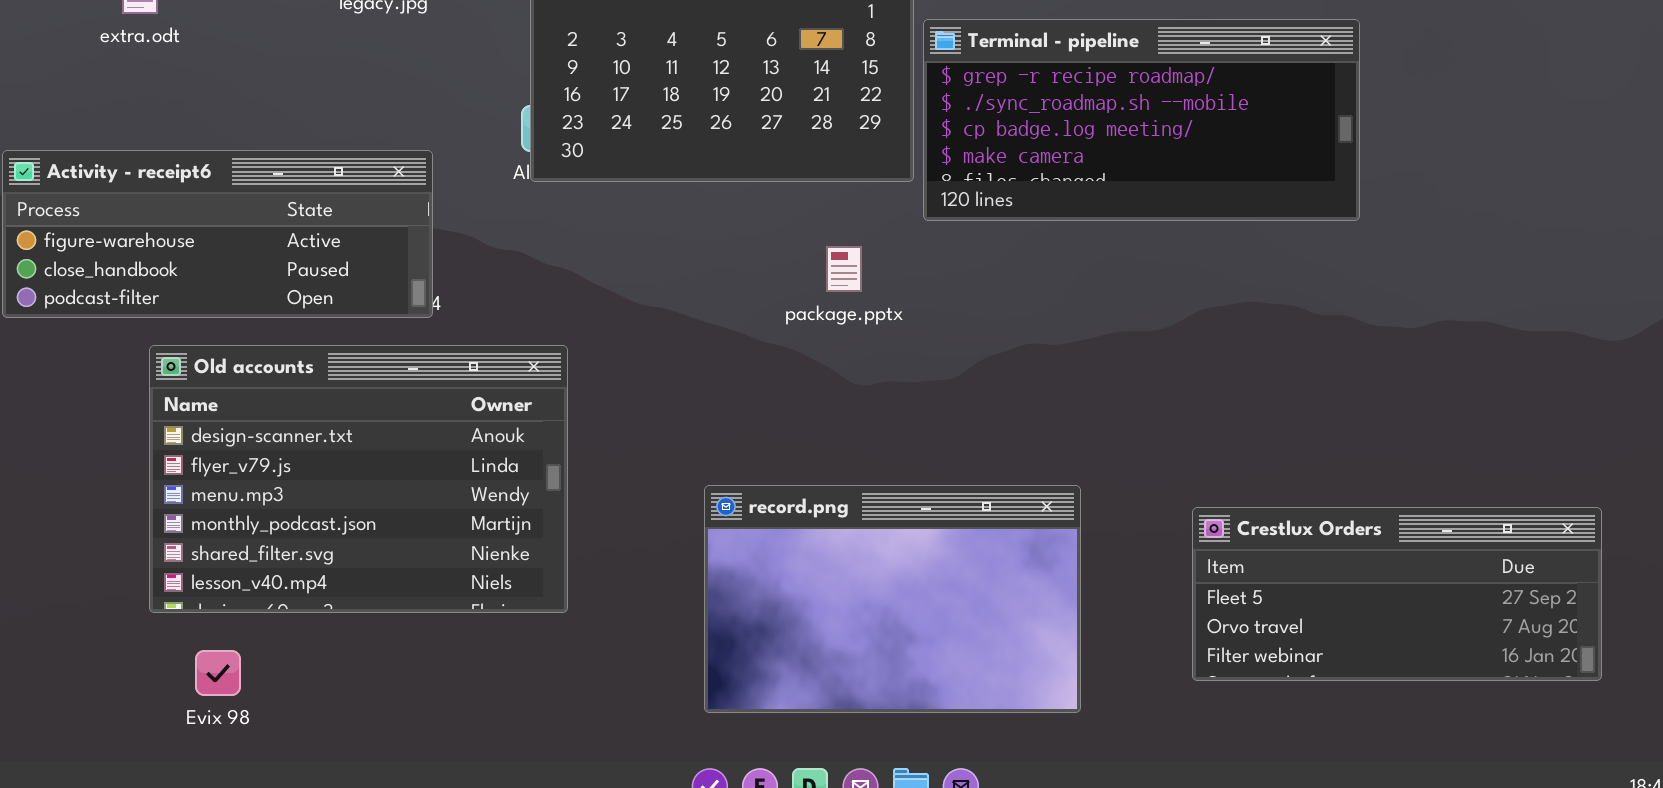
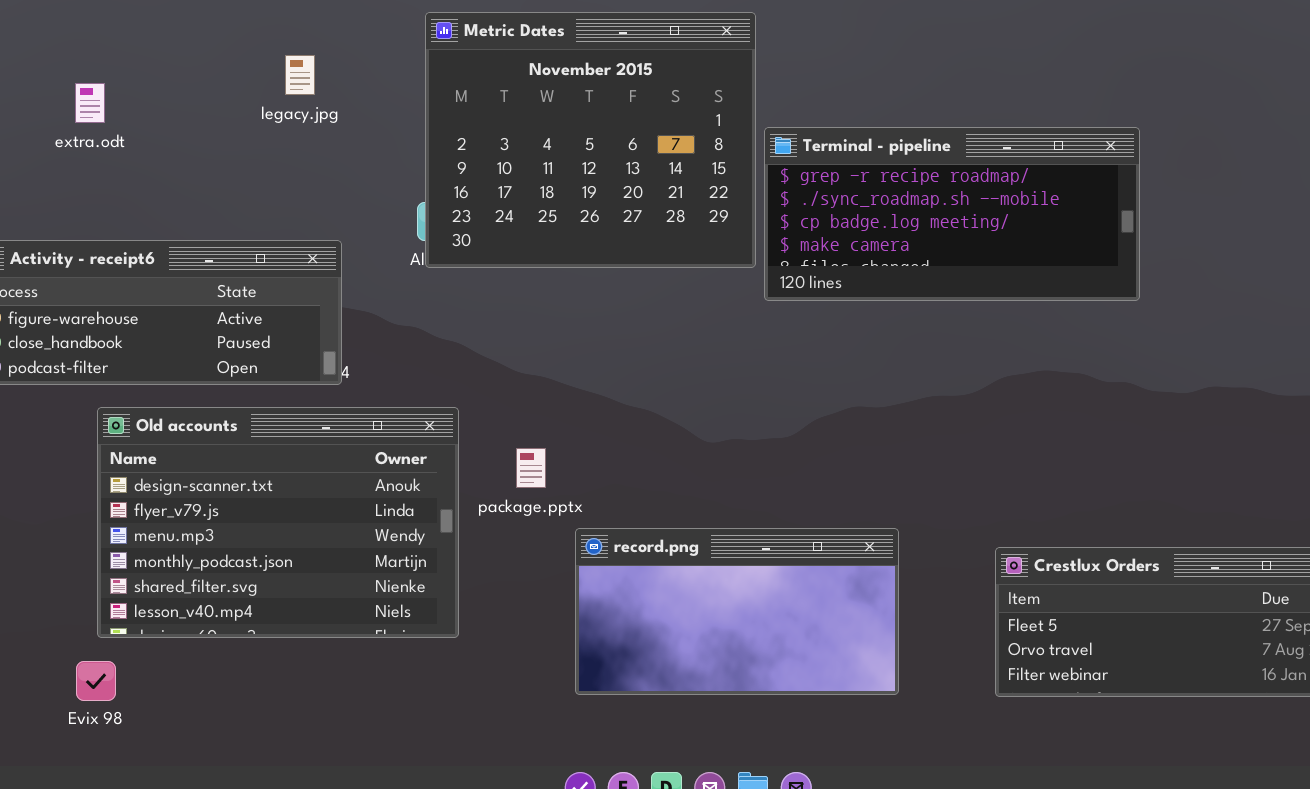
package.pptx: [826,246,862,292] -> [516,448,546,488], moved
record.png: [704,485,1081,713] -> [575,528,899,695], resized
Evix 98: [195,650,241,696] -> [76,661,116,701], moved

